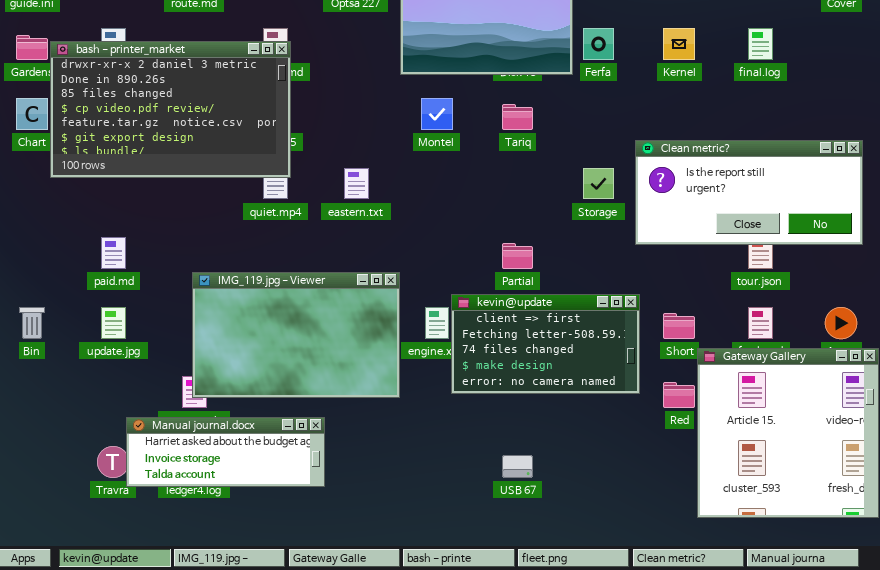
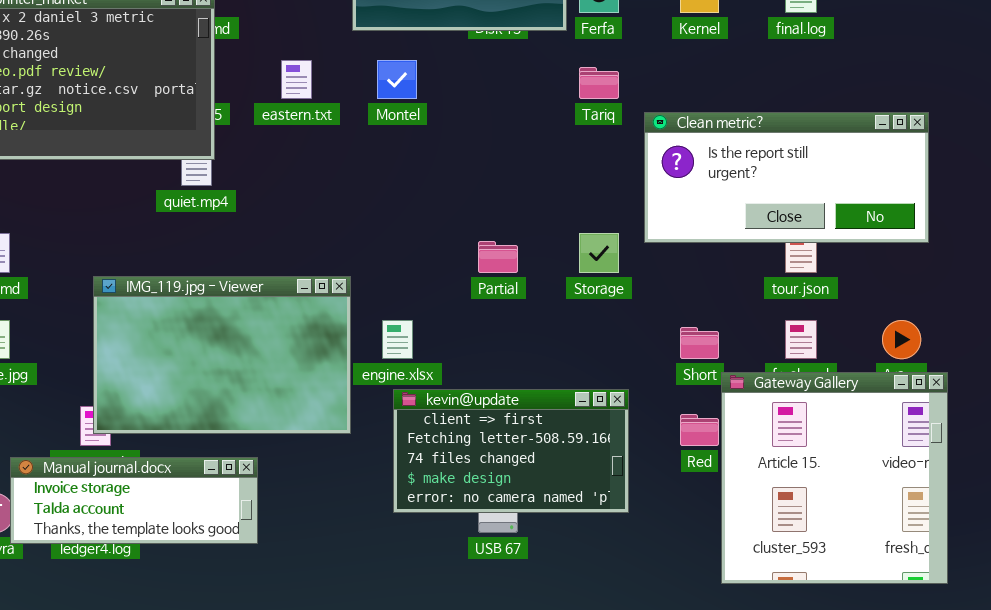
Tariq: [502,104,533,130] -> [579,67,619,99], moved
eastern.txt: [344,168,369,199] -> [281,60,312,99], moved
Storage: [583,168,614,199] -> [579,233,619,273], moved
kevin@update: [451,294,640,394] -> [393,389,629,513], moved
Manual journal.docx: [126,417,325,487] -> [10,457,258,544], scrolled down 1 row

